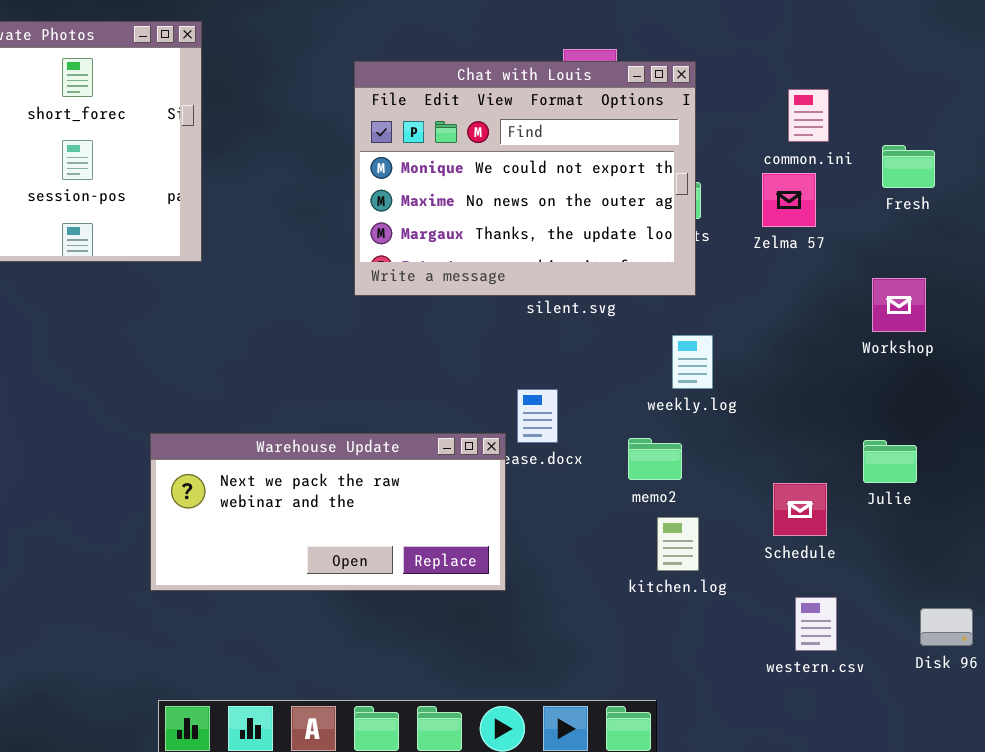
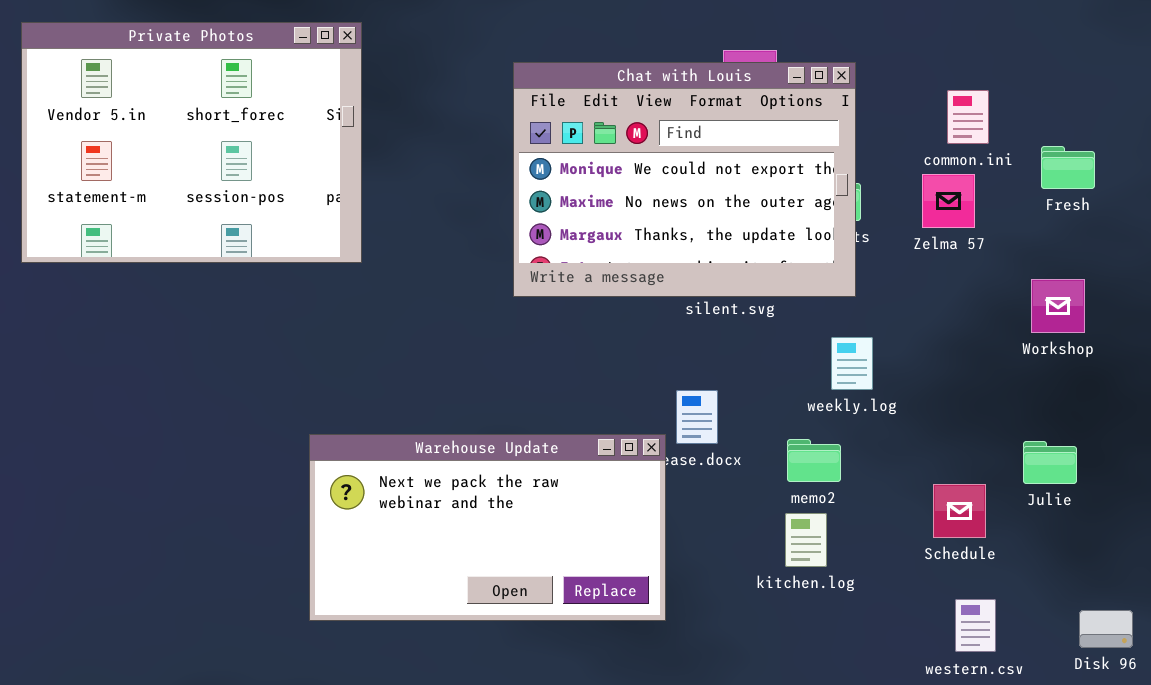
Warehouse Update: [150,433,506,591] -> [309,434,666,621], resized
kitchen.log: [657,517,699,571] -> [785,513,827,567], moved

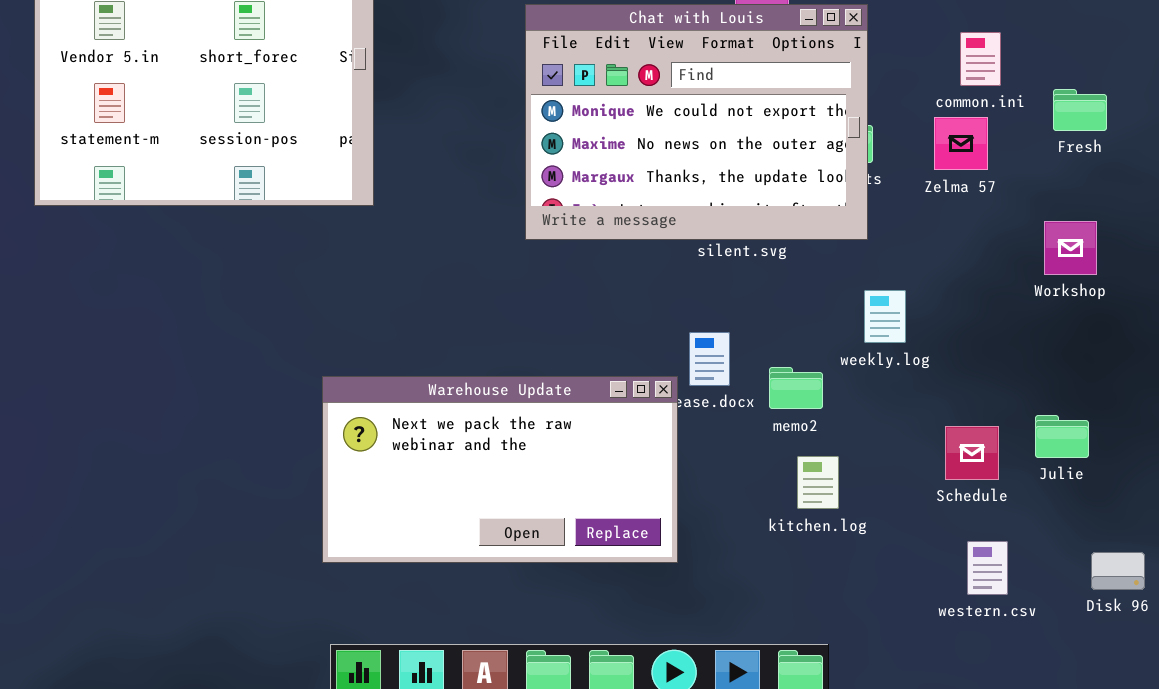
weekly.log: [831,337,873,390] -> [864,290,906,343], moved
memo2: [787,439,841,482] -> [769,367,823,409], moved
Julie: [1023,441,1077,484] -> [1035,415,1089,458], moved

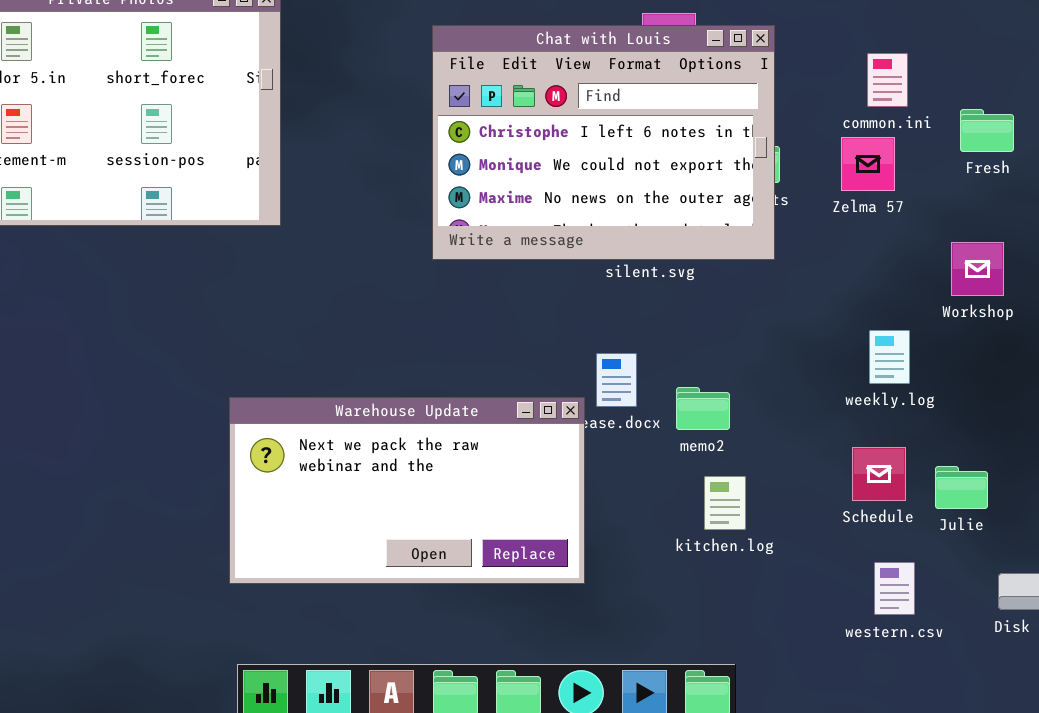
Chat with Louis: [525,4,868,240] -> [432,25,775,260], scrolled up 1 row
weekly.log: [864,290,906,343] -> [869,330,910,384], moved
Julie: [1035,415,1089,458] -> [935,466,988,509], moved

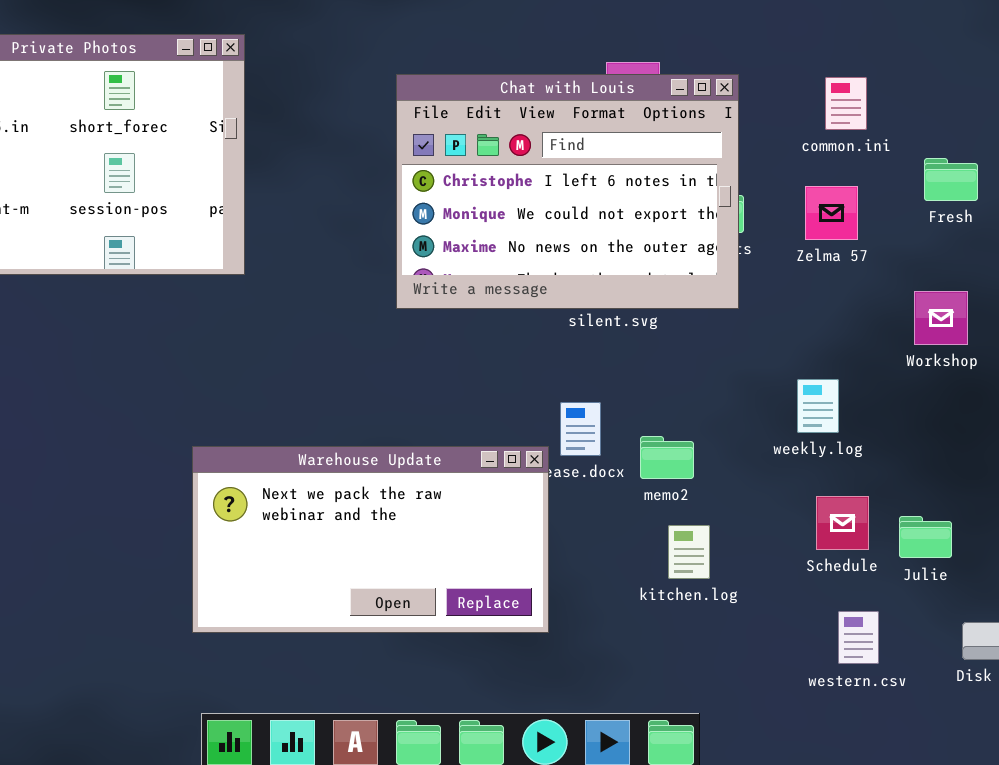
common.ini: [867,53,908,107] -> [825,77,867,130], moved
weekly.log: [869,330,910,384] -> [797,379,839,433], moved

